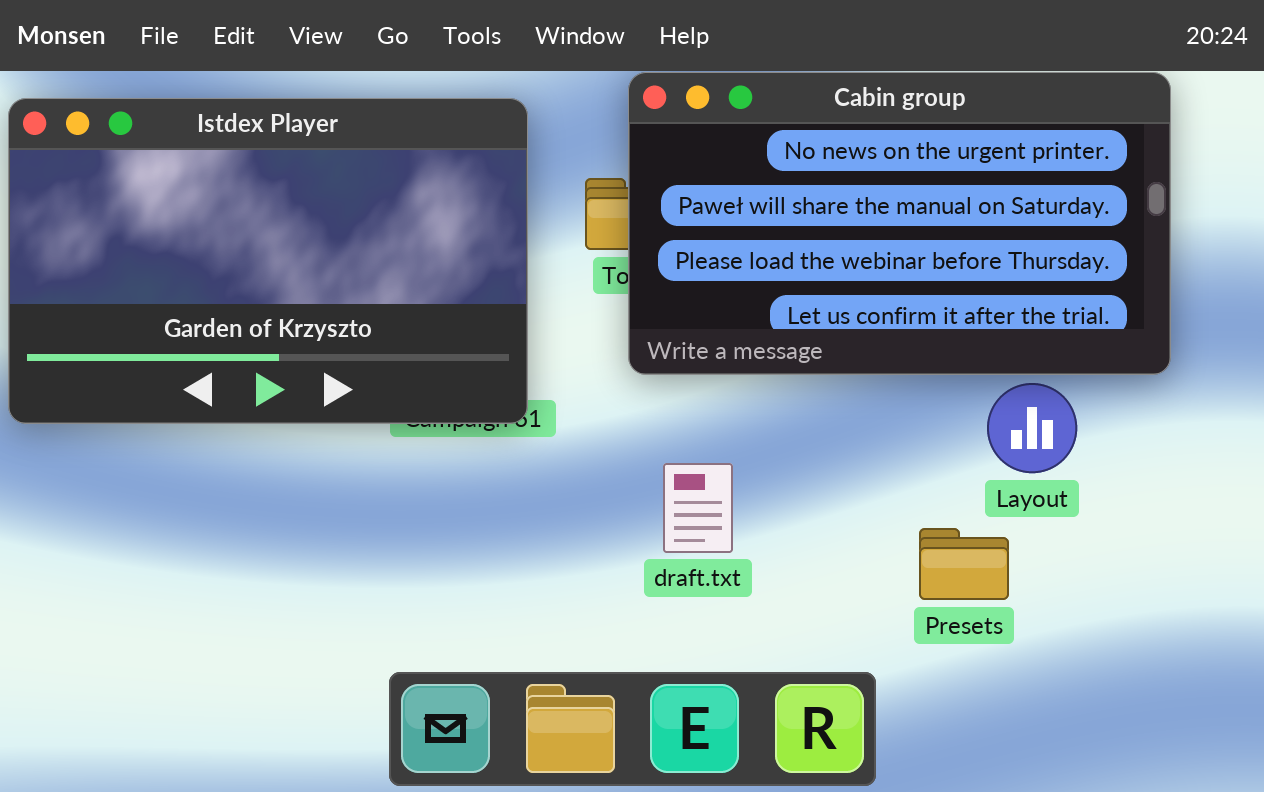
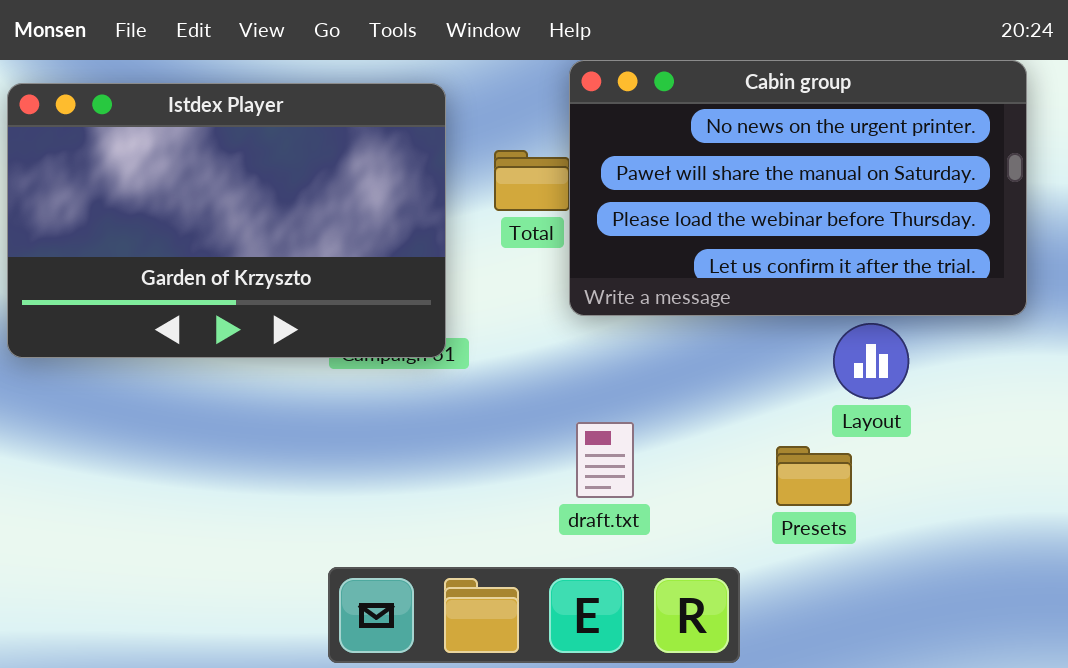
Cabin group: [628,72,1171,375] -> [569,60,1027,316], moved
draft.txt: [663,463,733,553] -> [576,422,634,498], moved

